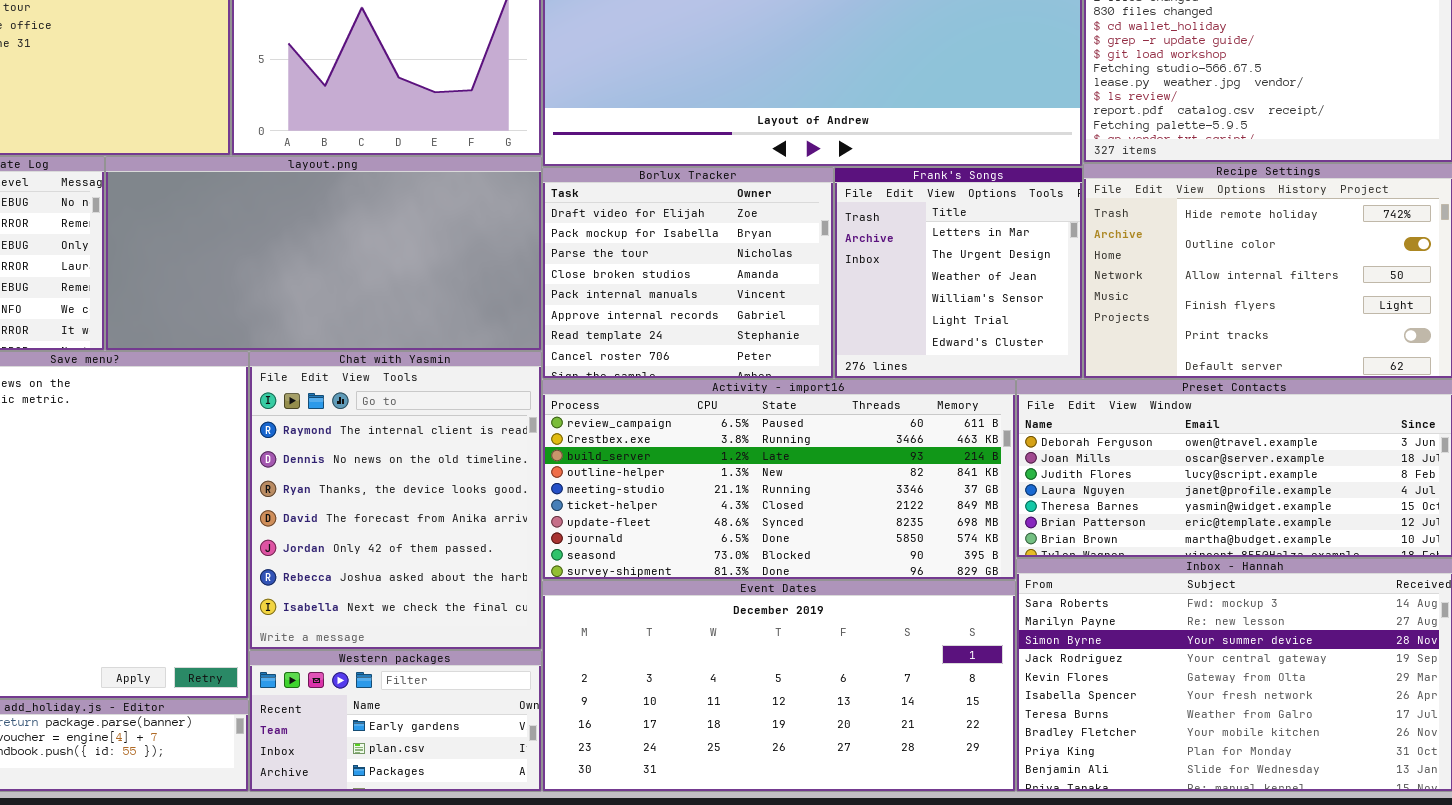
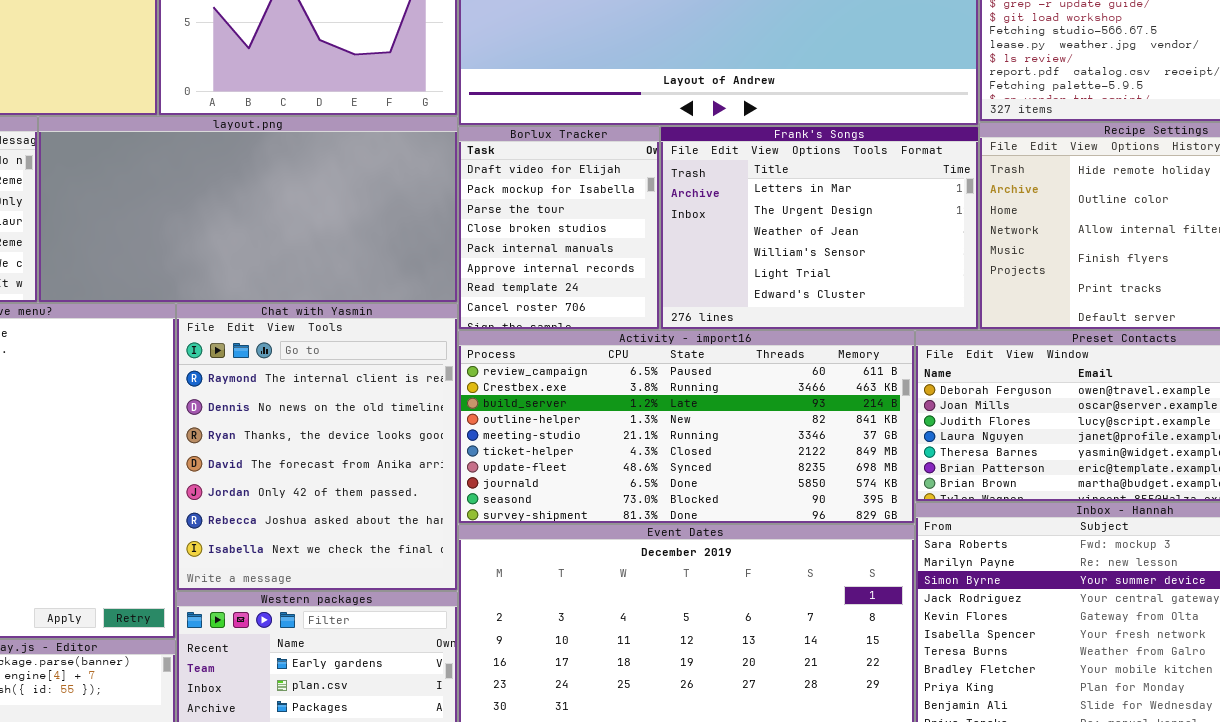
Borlux Tracker: [542,167,834,379] -> [458,126,660,330], resized
Frank's Songs: [834,167,1083,379] -> [660,126,979,330], resized

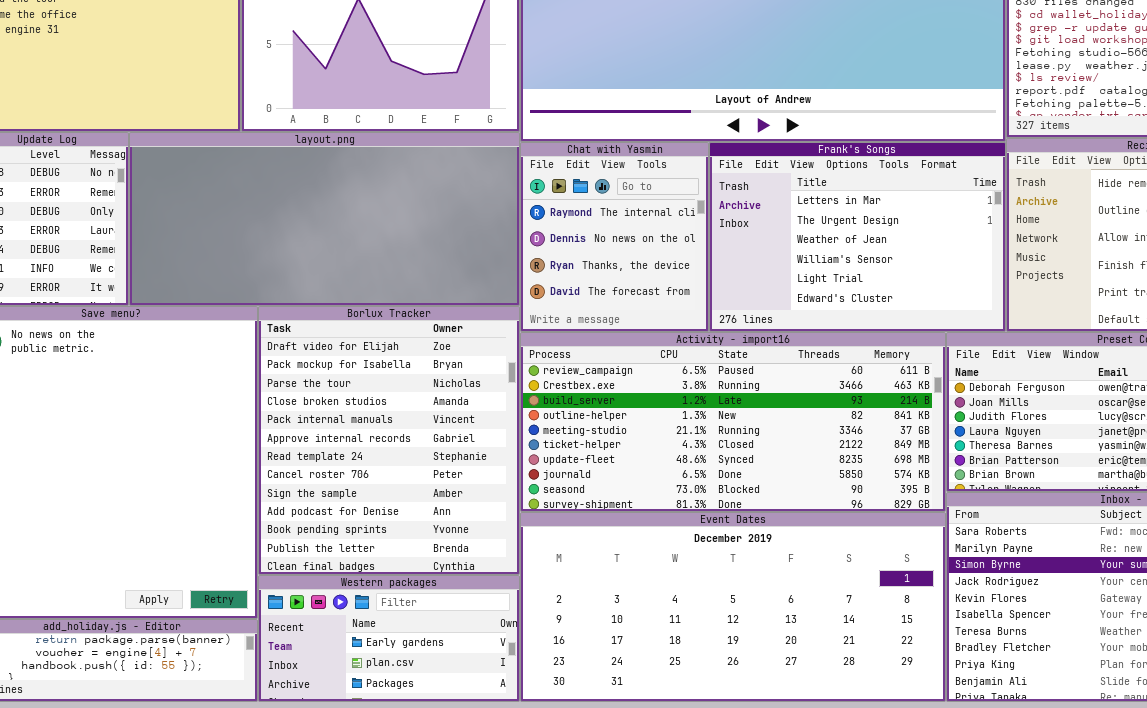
Borlux Tracker: [458,126,660,330] -> [258,306,520,575], moved, resized
Chat with Yasmin: [176,303,458,591] -> [520,142,709,332], moved, resized

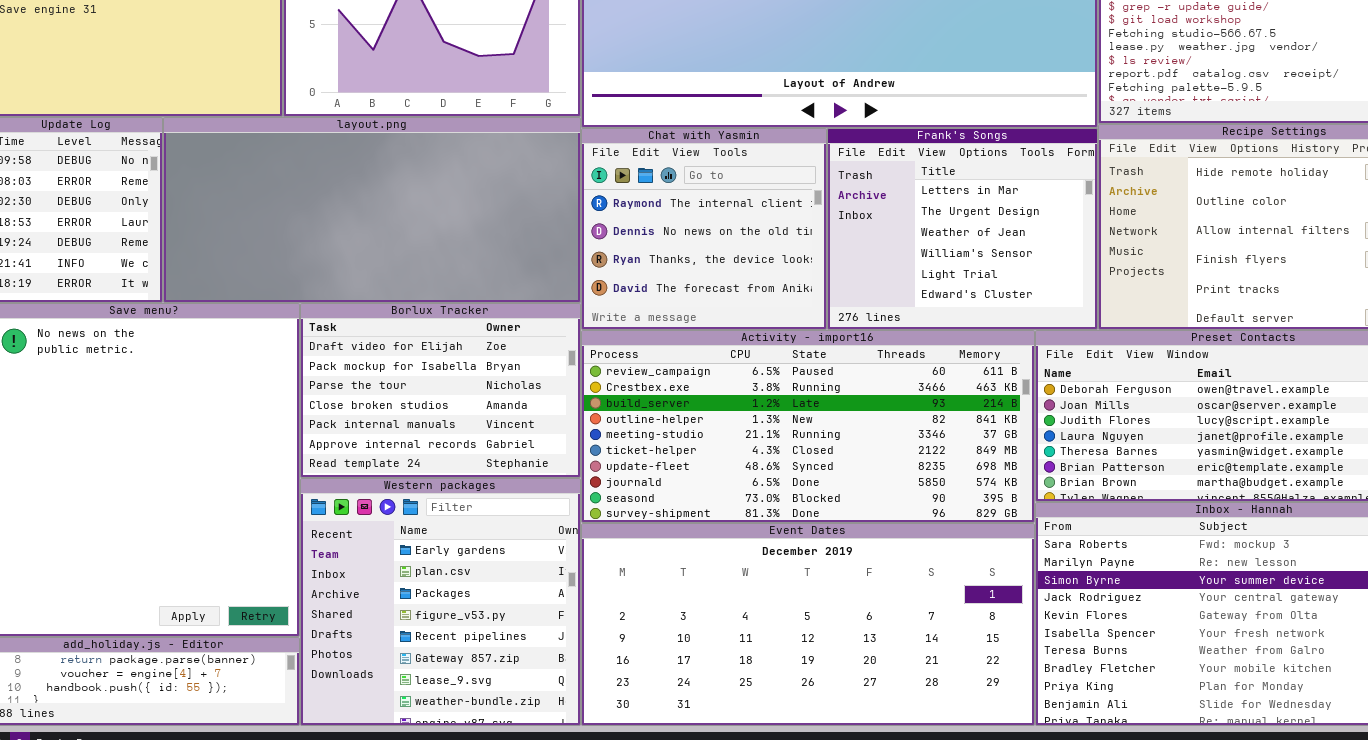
Chat with Yasmin: [520,142,709,332] -> [581,128,827,330], resized
Frank's Songs: [709,142,1006,332] -> [827,128,1098,330], resized
Borlux Tracker: [258,306,520,575] -> [300,303,581,478], resized
Western packages: [258,575,520,702] -> [300,478,581,726], resized

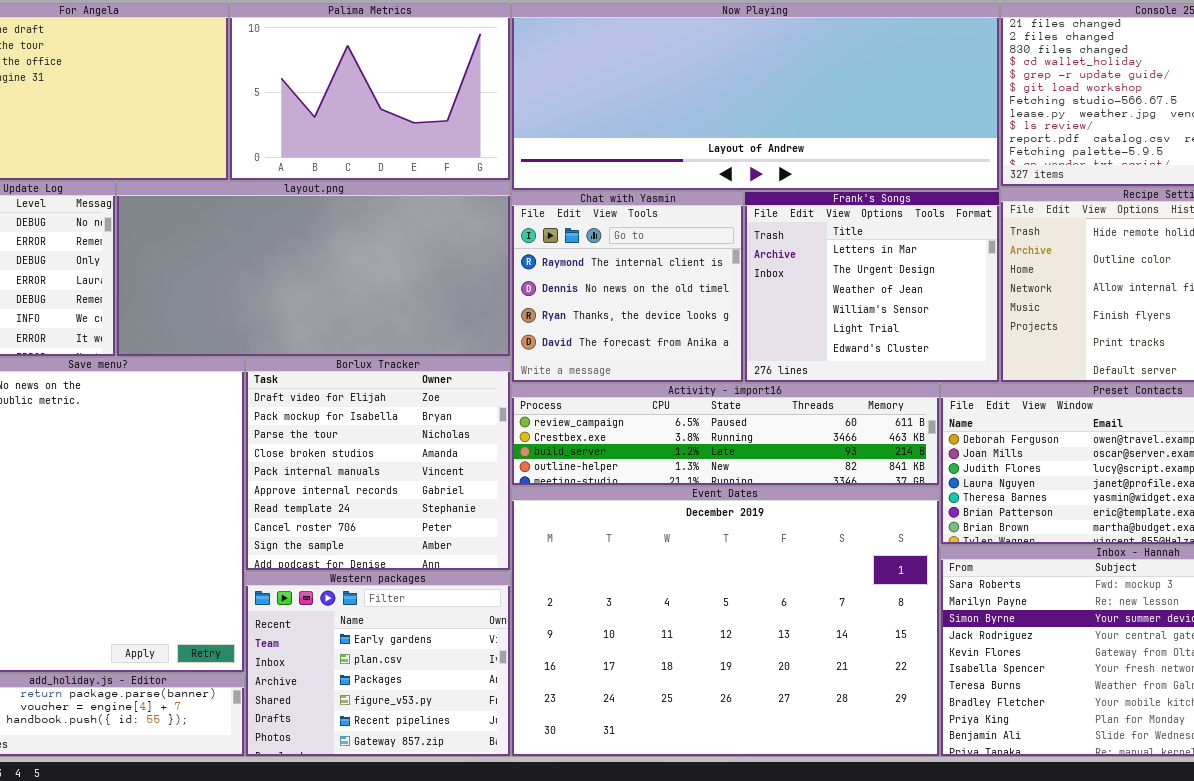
Borlux Tracker: [300,303,581,478] -> [245,357,511,571], resized
Activity - import16: [581,330,1035,523] -> [511,383,940,486], resized
Western packages: [300,478,581,726] -> [245,571,511,757], resized
Event Dates: [581,523,1035,726] -> [511,486,940,757], resized

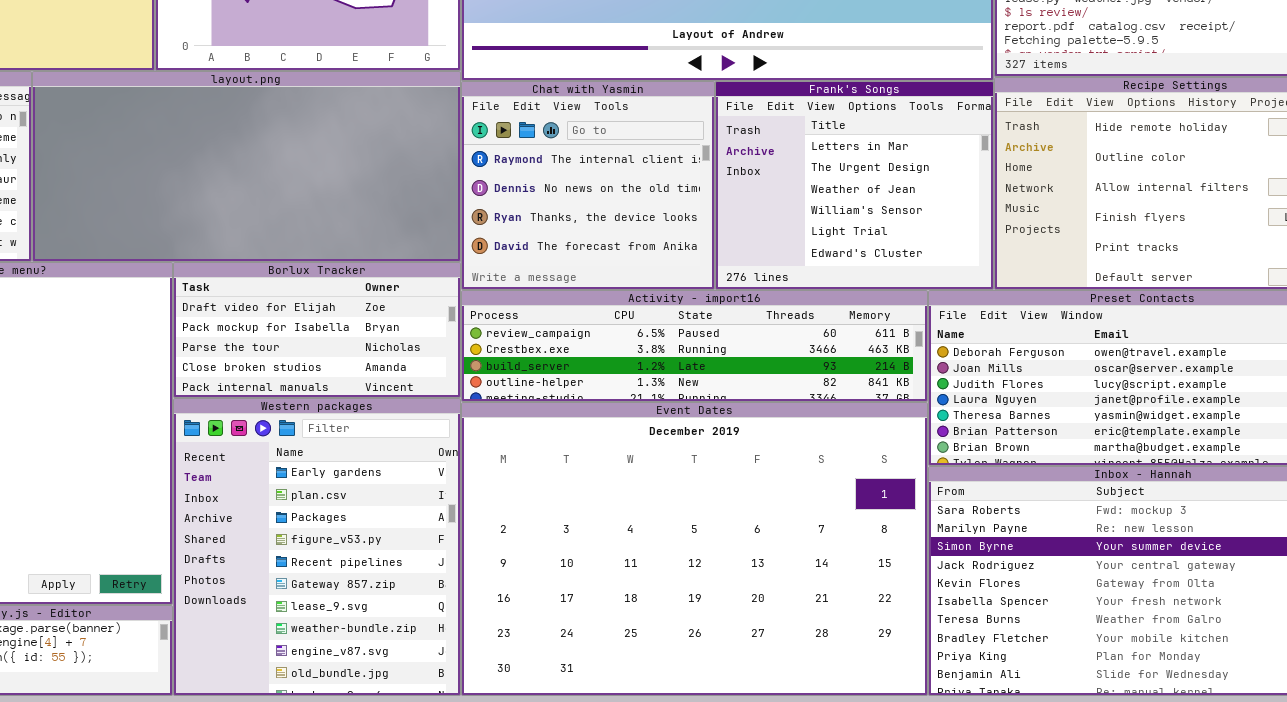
Borlux Tracker: [245,357,511,571] -> [173,262,461,398], resized
Western packages: [245,571,511,757] -> [173,398,461,696], resized

